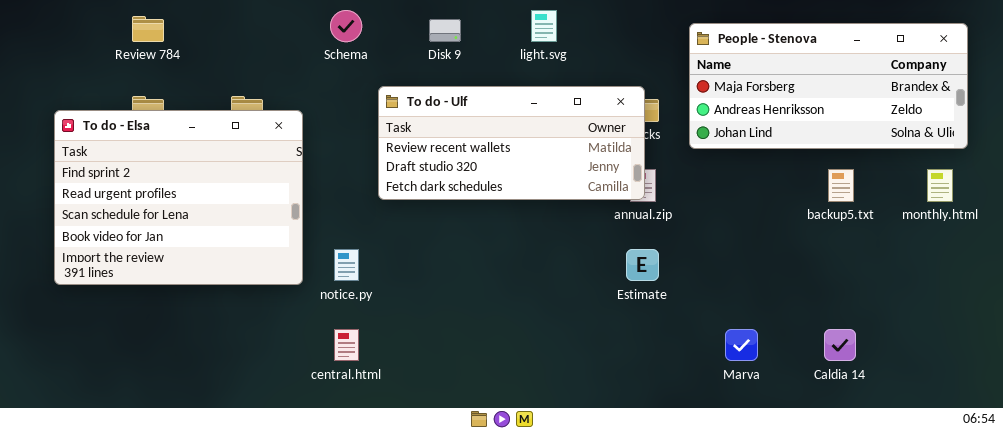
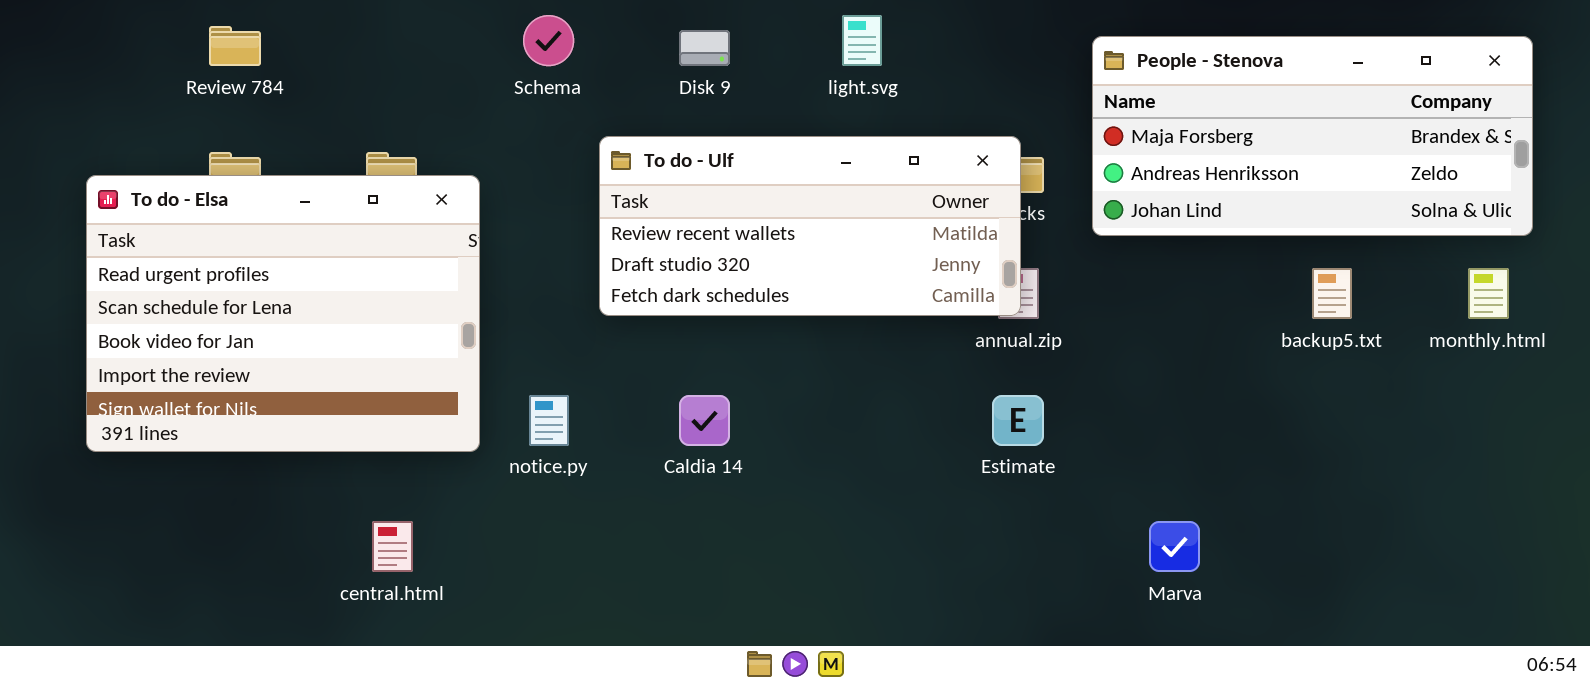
To do - Elsa: [54,110,303,285] -> [86,175,480,452], scrolled down 1 row
central.html: [334,329,359,361] -> [372,521,413,572], moved
Caldia 14: [824,329,856,361] -> [679,395,730,446], moved

